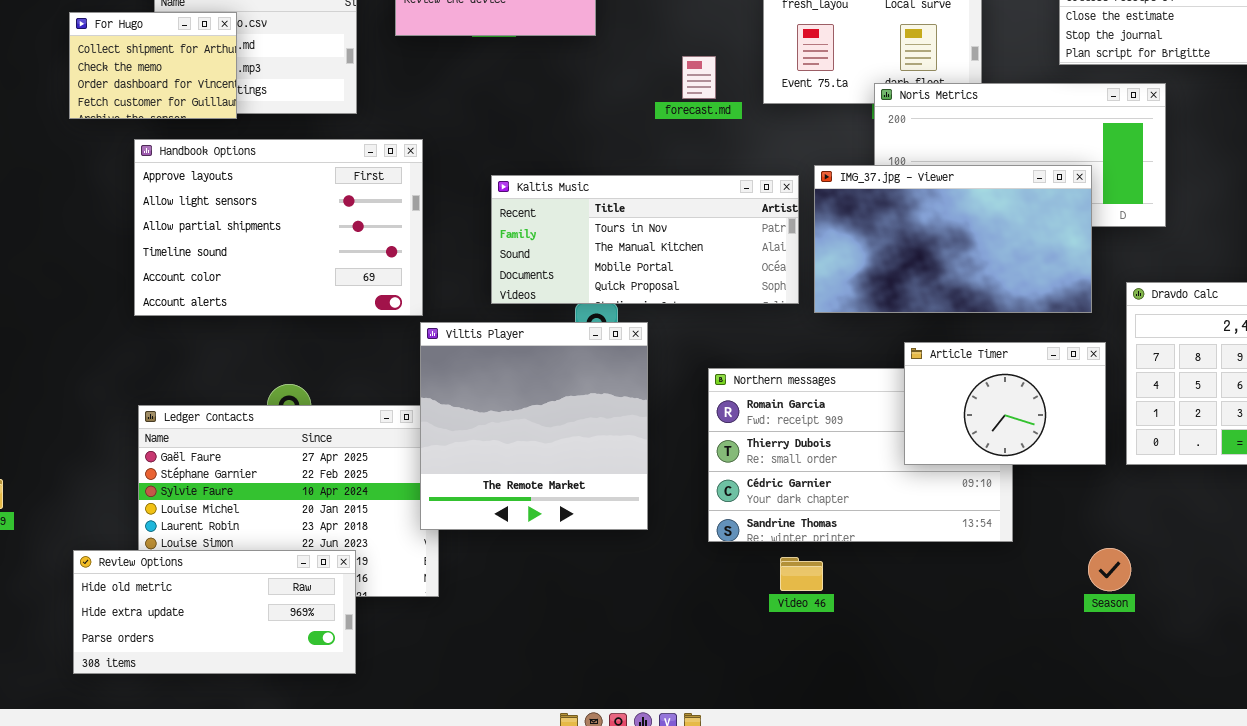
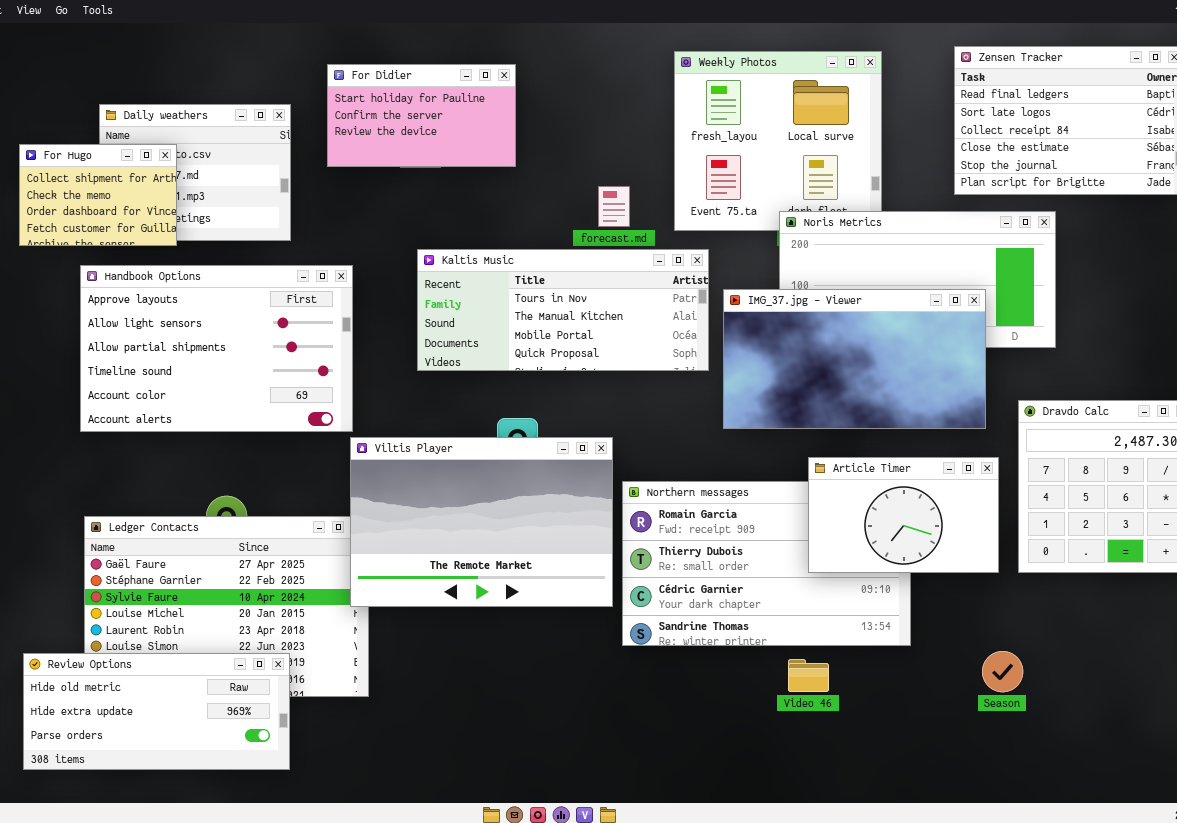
Kaltis Music: [491,175,799,304] -> [417,249,709,371], moved
Viltis Player: [420,322,648,530] -> [350,437,613,607], resized
Video 46: [780,557,823,591] -> [788,659,829,692], moved

